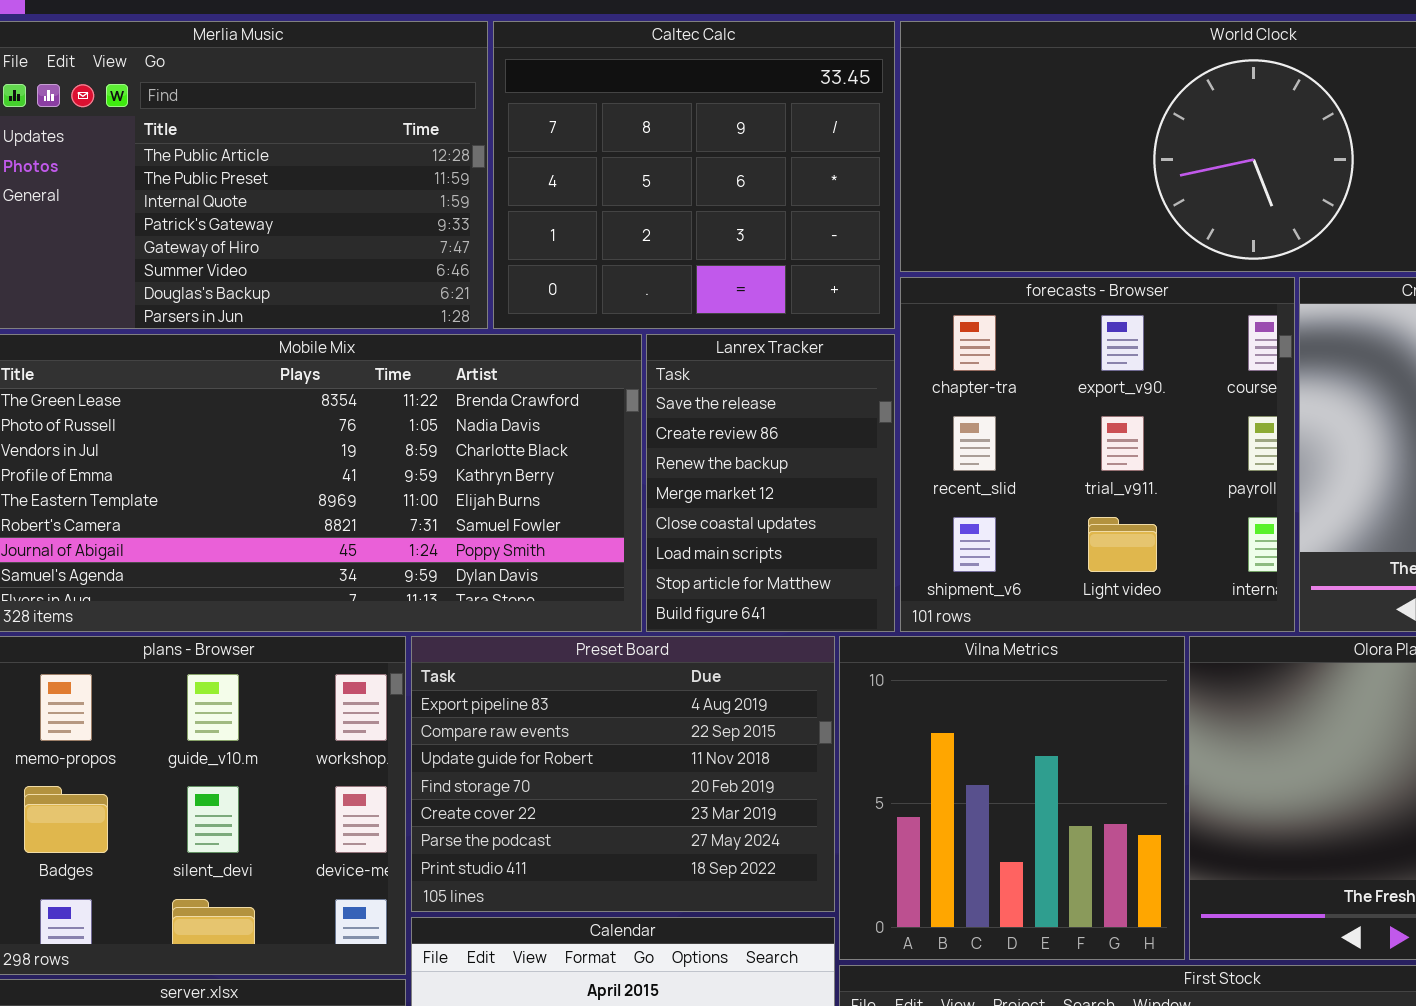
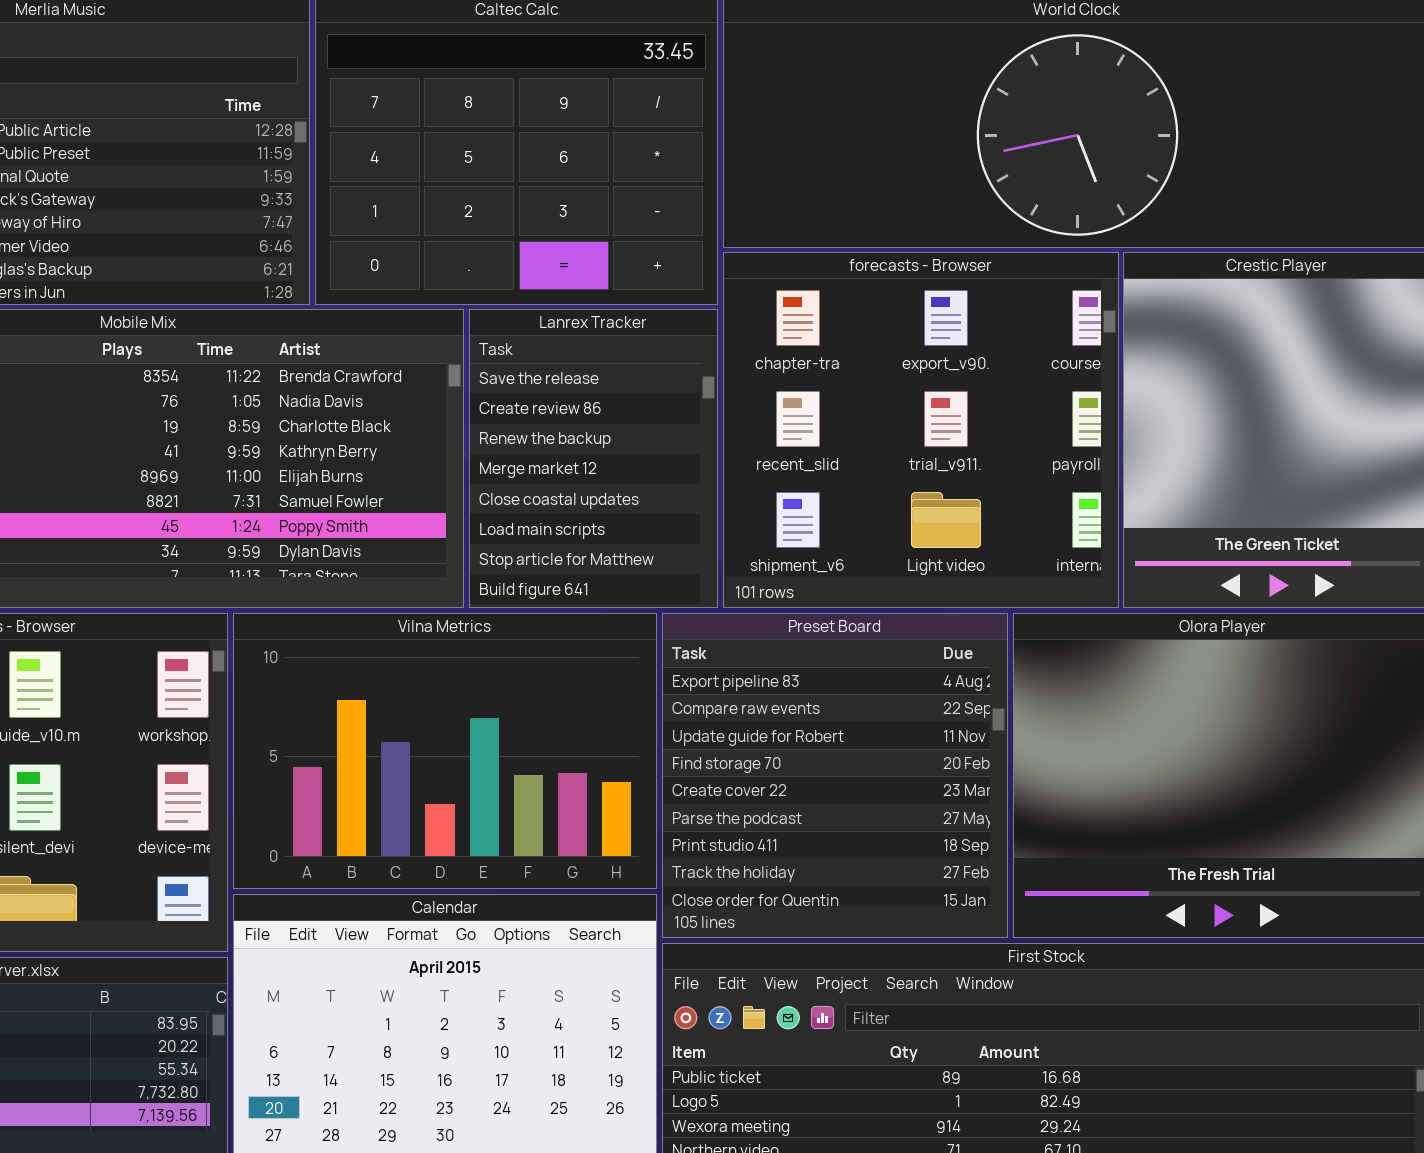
Preset Board: [411,636,835,912] -> [662,613,1008,938], moved, resized
Vilna Metrics: [839,636,1185,960] -> [233,613,657,889], moved, resized

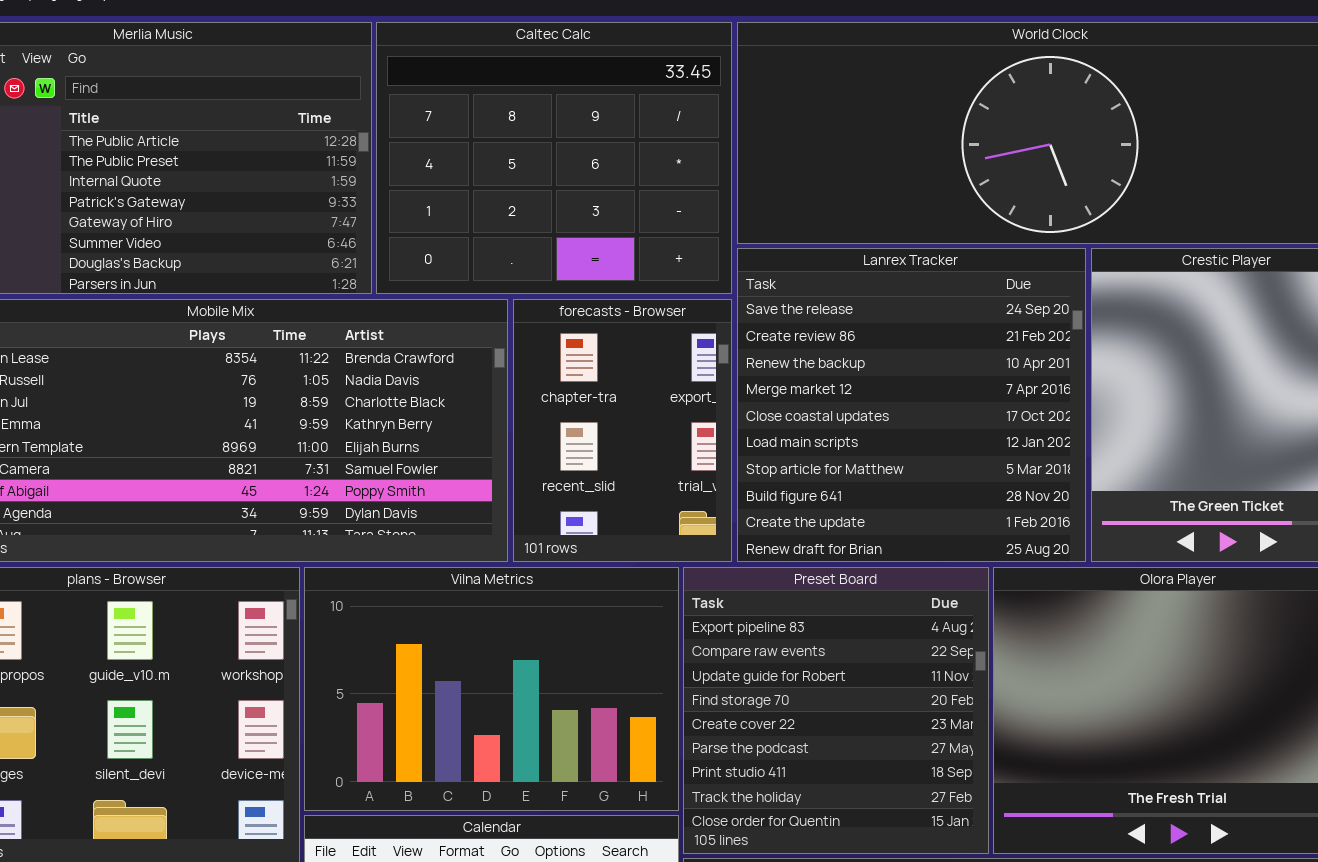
forecasts - Browser: [723,252,1119,608] -> [513,299,732,562], moved, resized
Lanrex Tracker: [469,309,718,608] -> [737,248,1086,562], moved, resized

